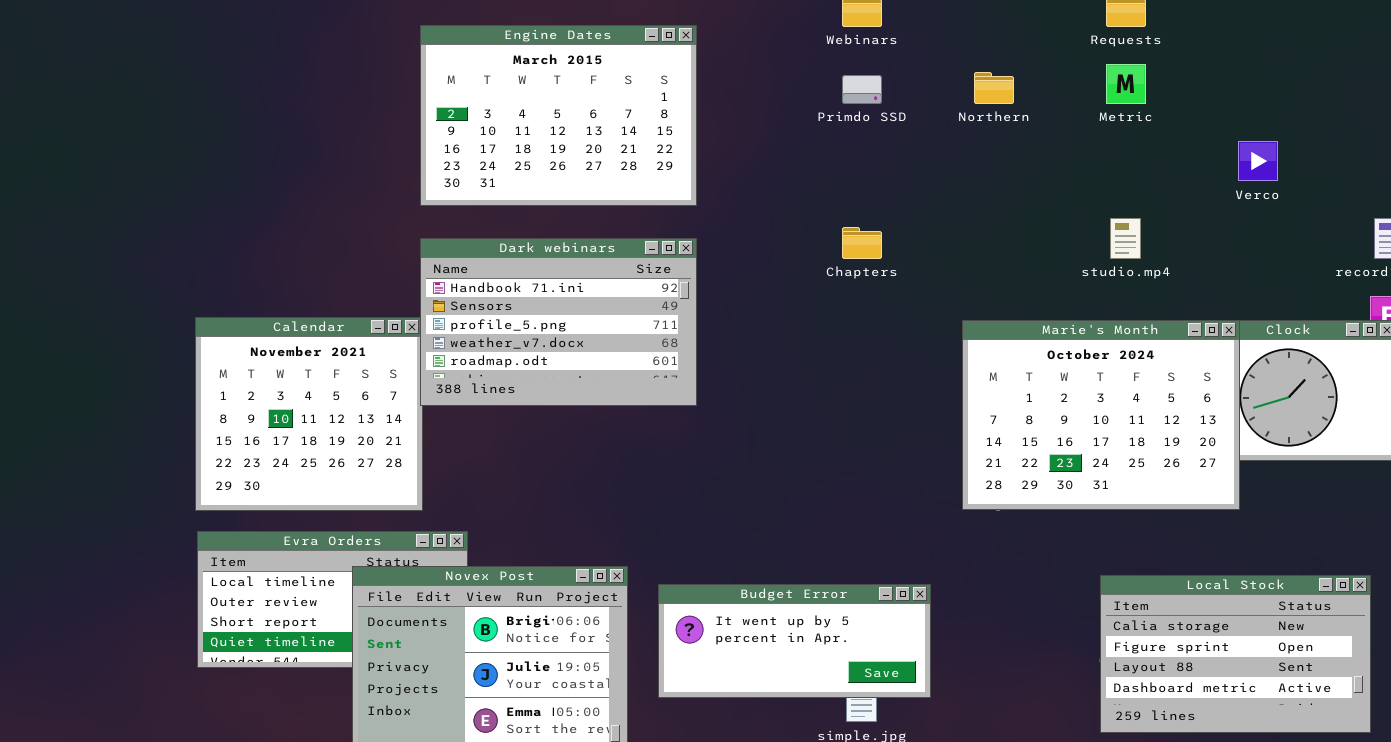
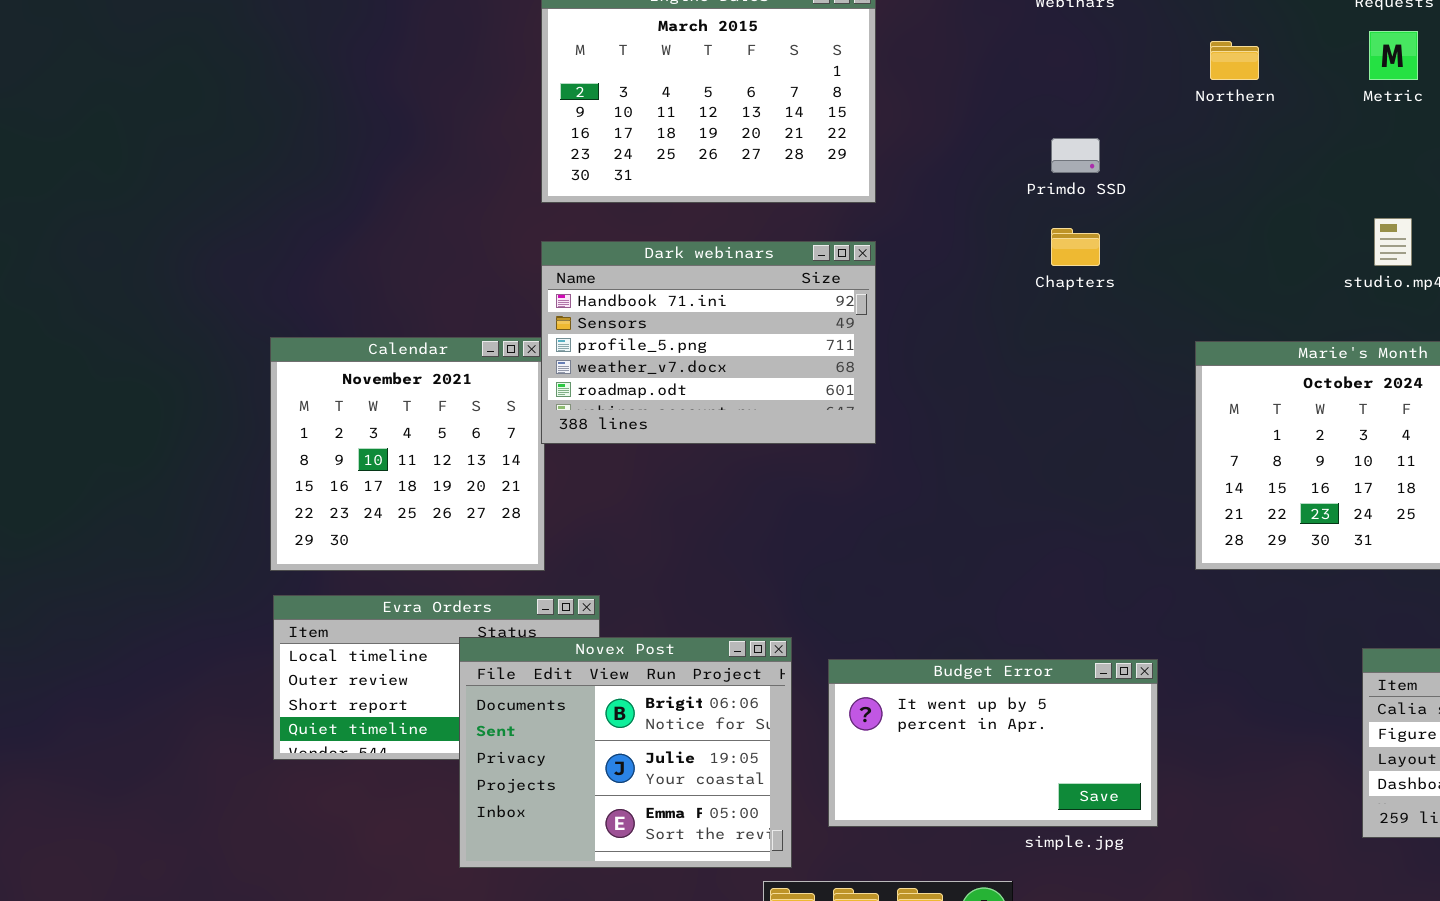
Primdo SSD: [842,75,882,104] -> [1051,138,1100,173], moved
Budget Error: [658,584,931,698] -> [828,659,1158,827], resized

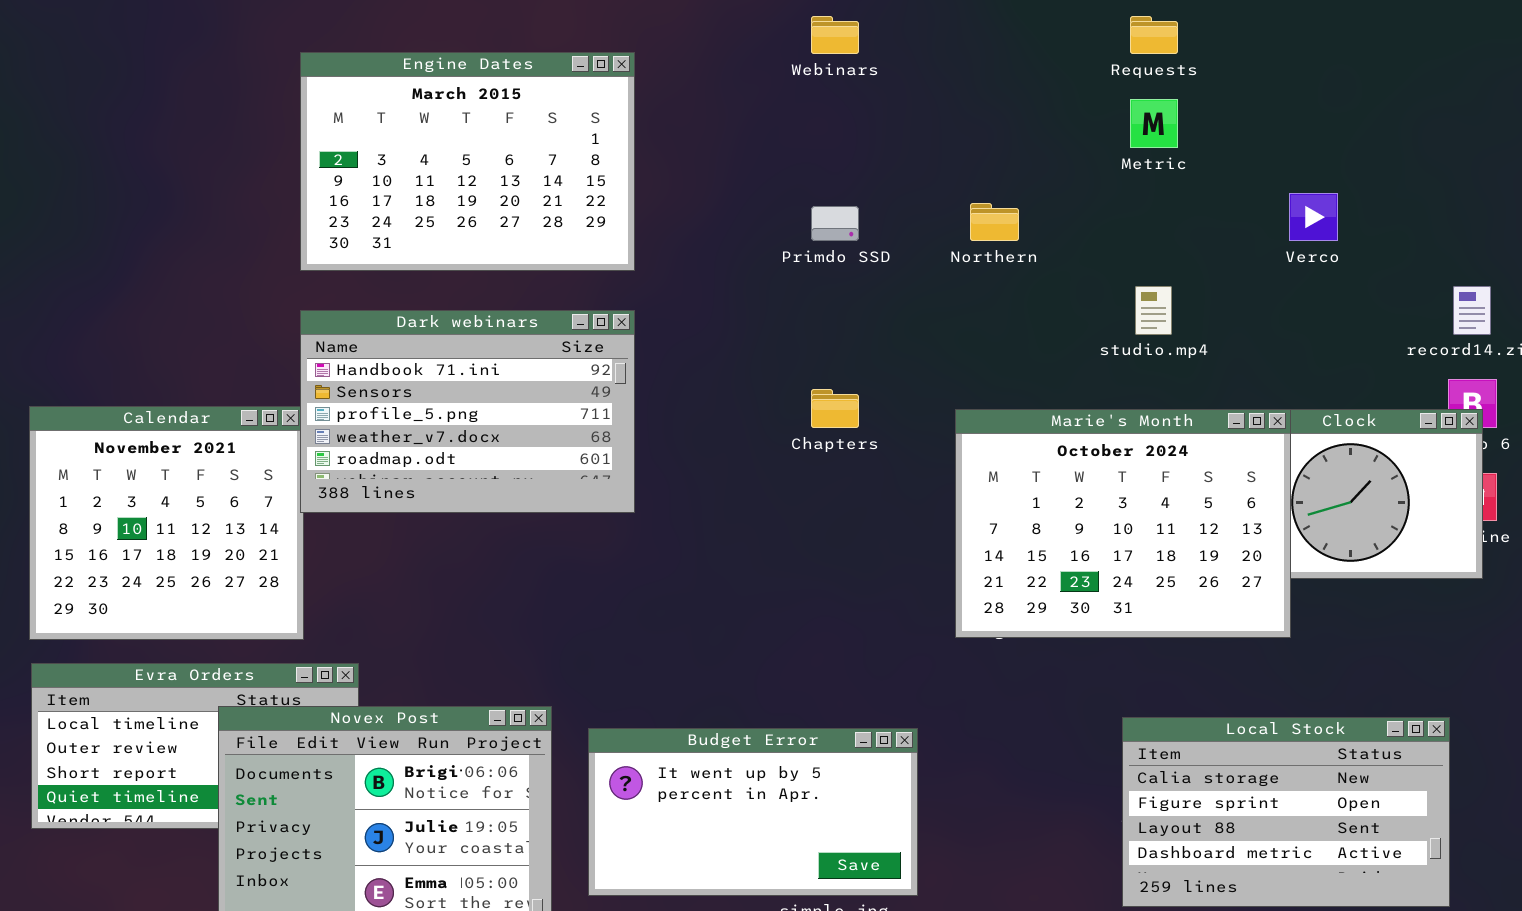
Northern: [1210,41,1259,80] -> [970,203,1019,241], moved
Chapters: [1051,228,1100,266] -> [811,389,859,428], moved

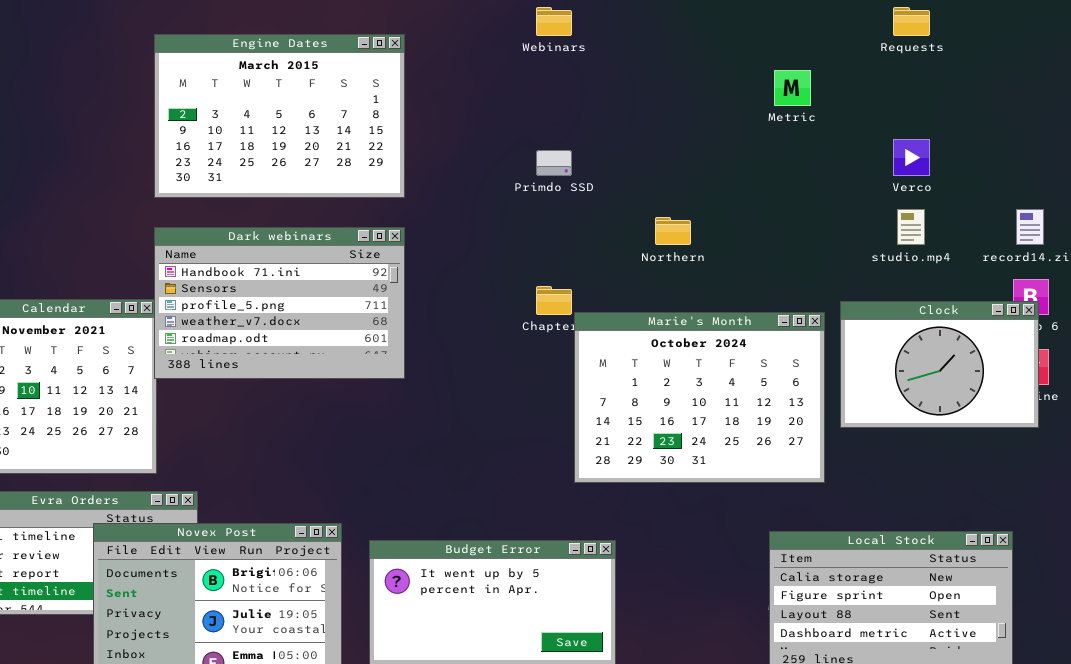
Requests: [1130,16,1178,54] -> [893,7,930,36], moved
Northern: [970,203,1019,241] -> [655,217,691,245], moved
studio.mp4: [1135,286,1172,335] -> [897,209,925,245], moved
Marie's Month: [955,409,1291,638] -> [574,312,825,483], moved

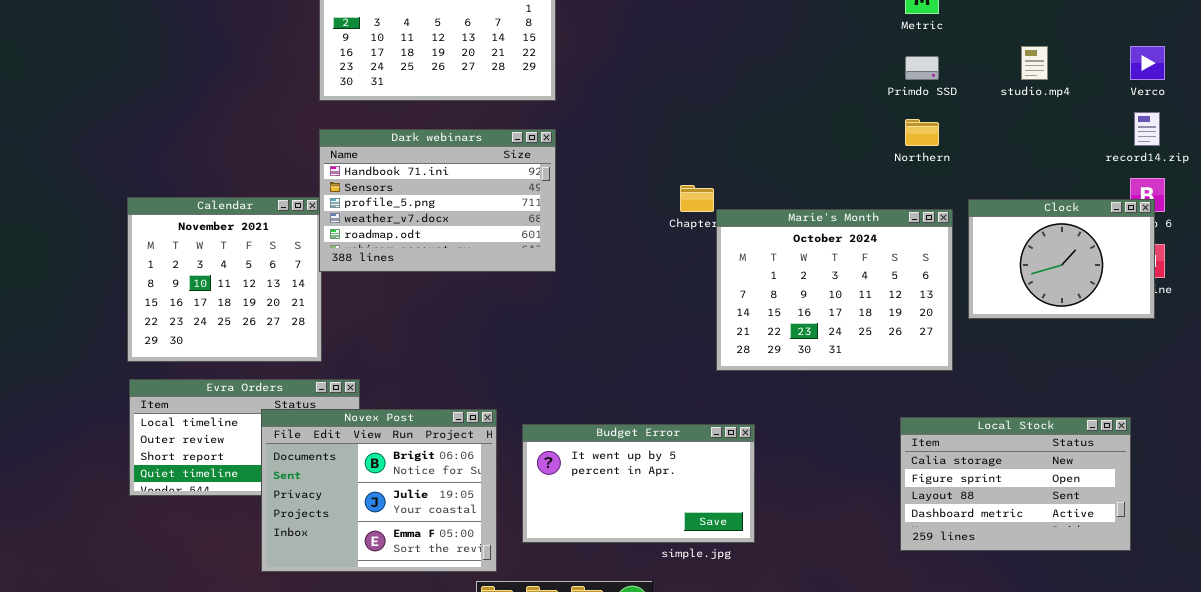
Verco: [893,139,930,176] -> [1130,46,1165,80], moved
Primdo SSD: [536,150,572,176] -> [905,56,939,80], moved
studio.mp4: [897,209,925,245] -> [1021,46,1048,80], moved
Northern: [655,217,691,245] -> [905,119,939,146], moved

